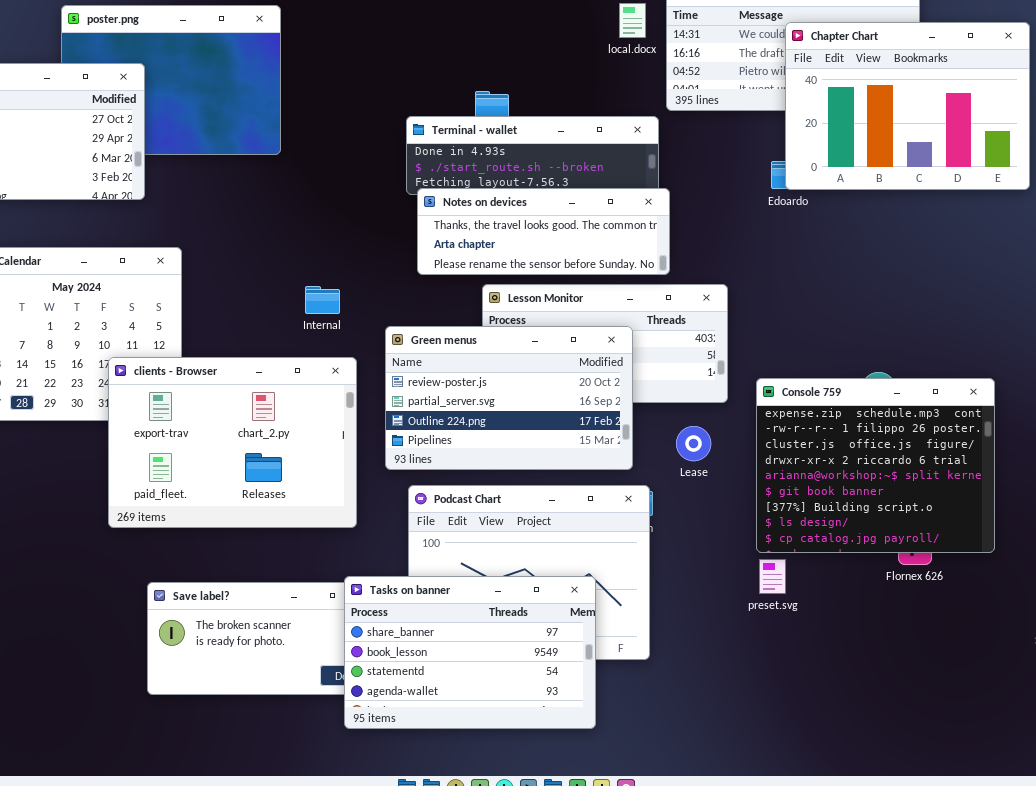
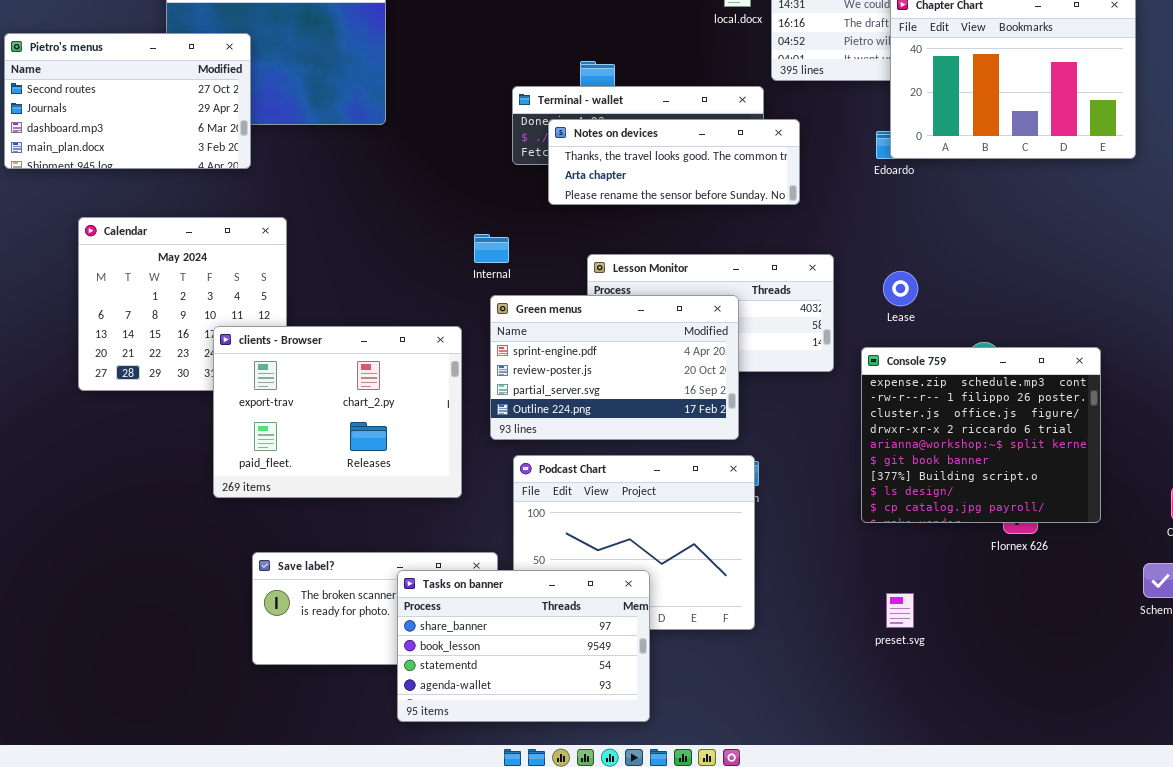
Notes on devices: [417,188,670,275] -> [548,119,800,205], moved
Internal: [305,286,340,314] -> [474,234,509,263], moved
Green menus: [385,326,633,470] -> [490,295,739,440], scrolled up 1 row
Lease: [676,426,711,461] -> [883,271,918,306], moved
preset.svg: [759,559,786,594] -> [886,593,914,628], moved
Tasks on banner: [344,576,596,729] -> [397,570,650,722], moved

